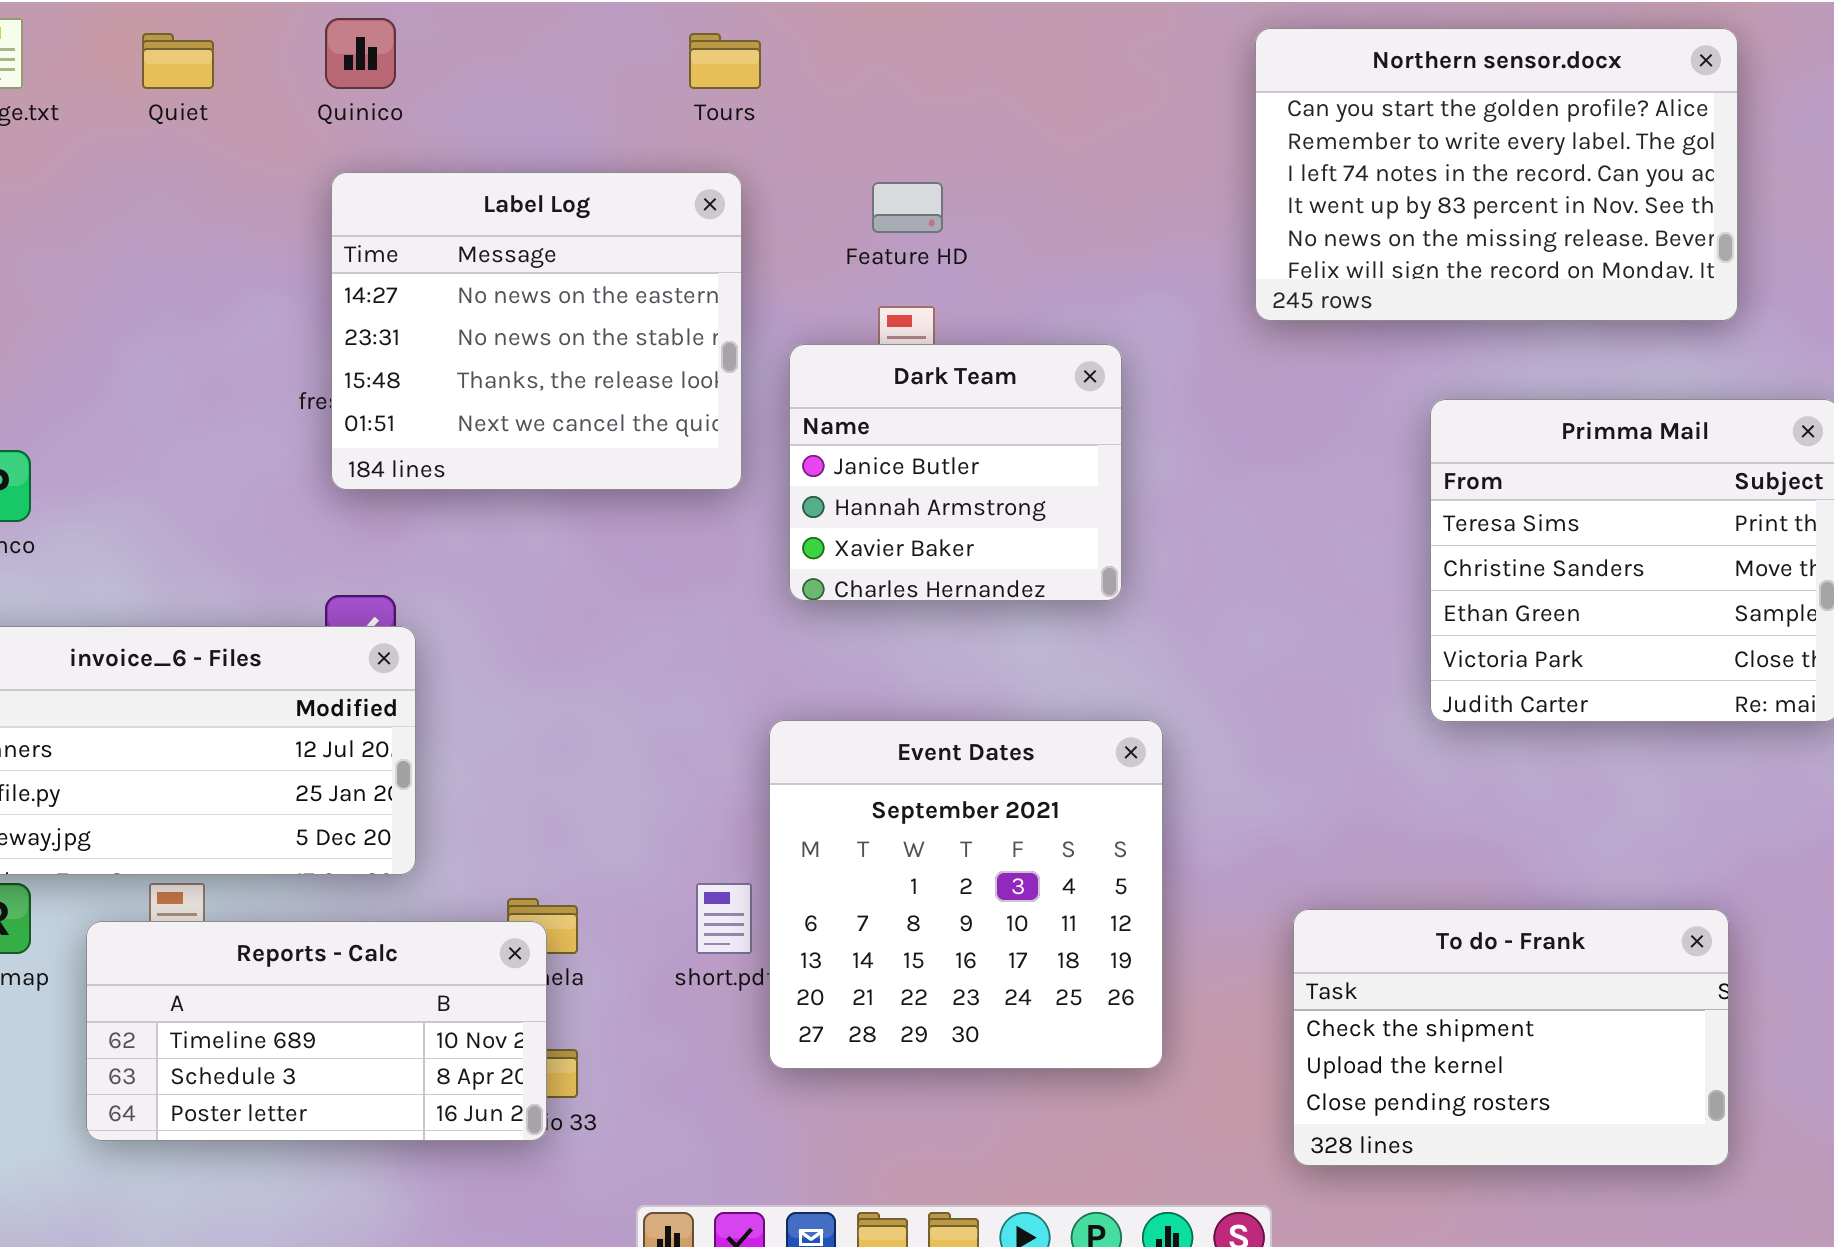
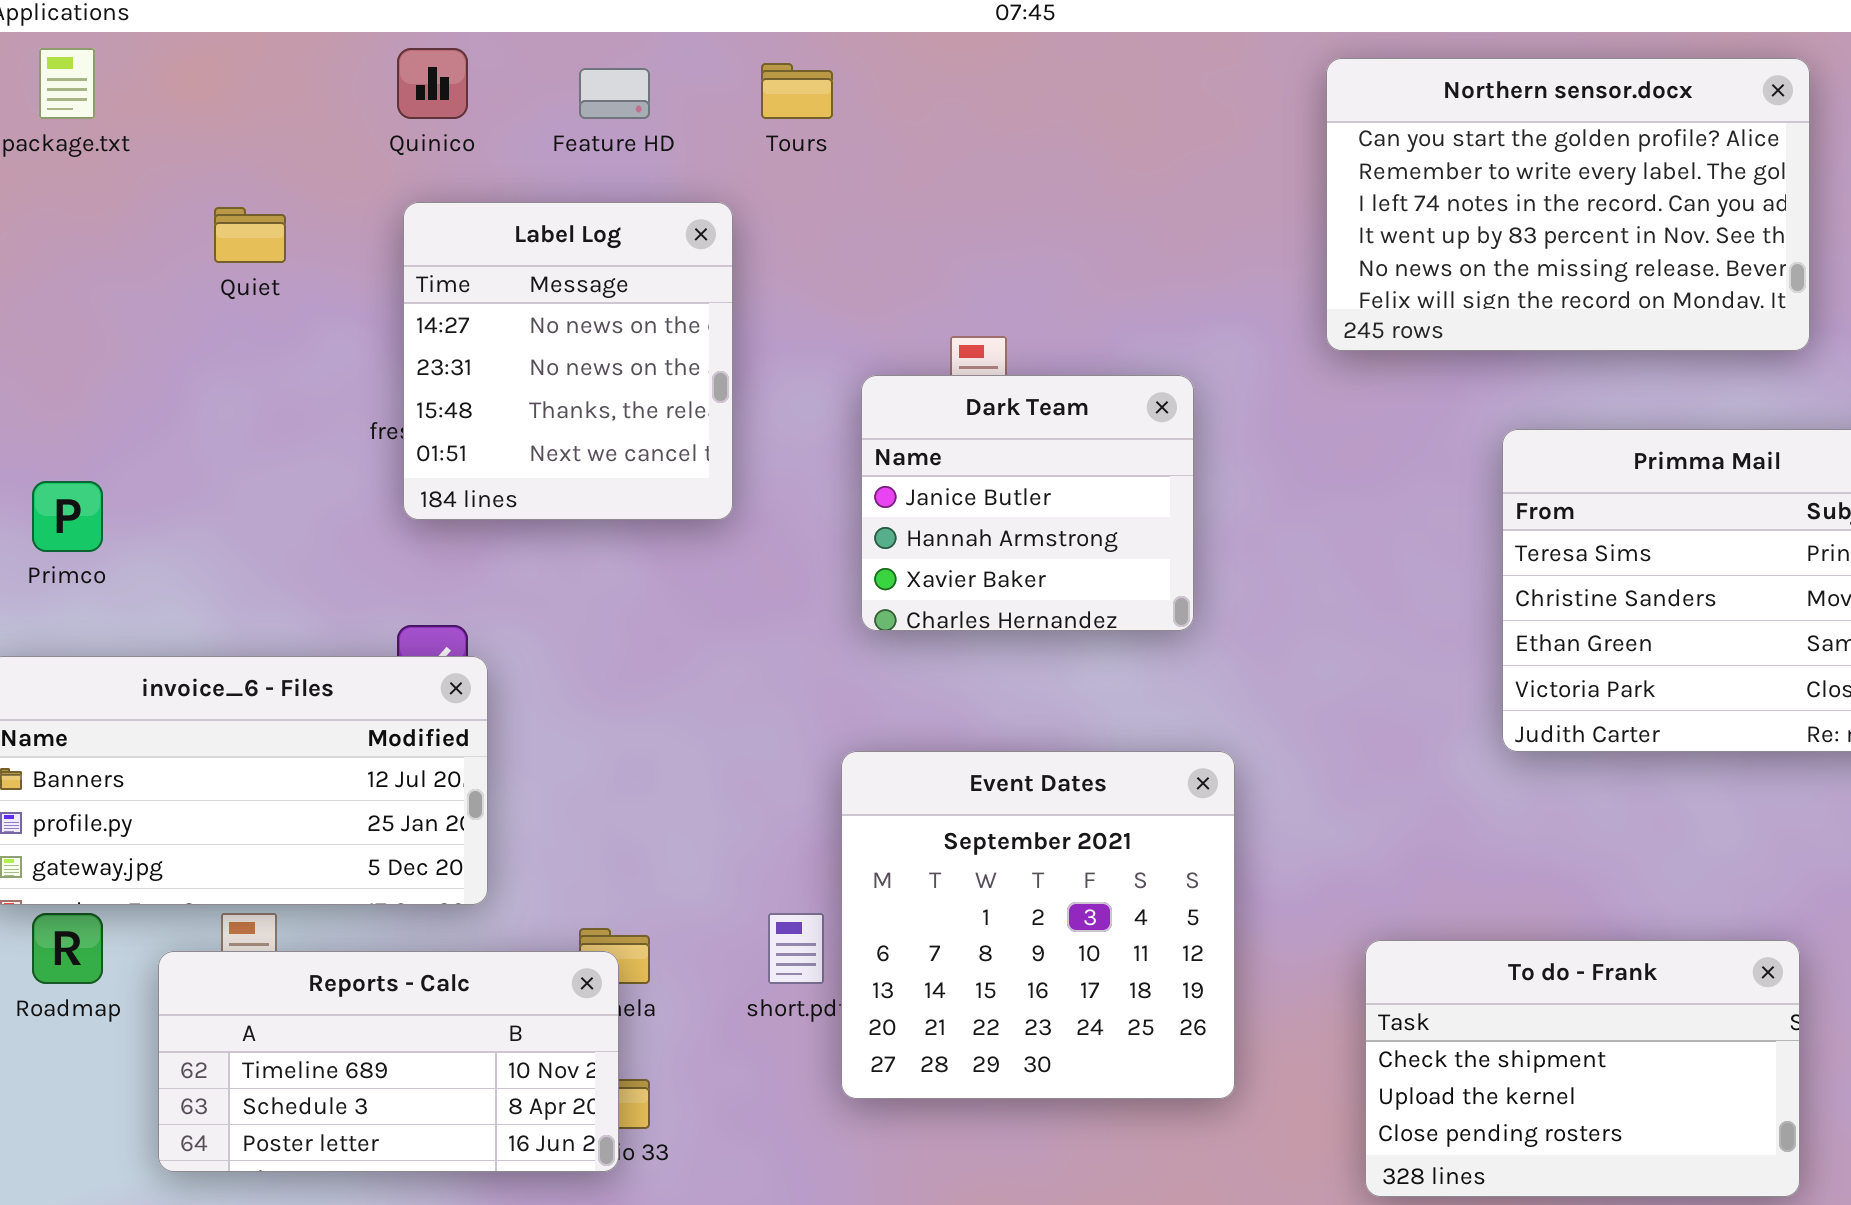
Quiet: [142,33,214,89] -> [214,207,286,263], moved
Label Log: [331,172,742,490] -> [403,202,733,520], resized
Feature HD: [872,182,943,233] -> [579,68,650,119], moved

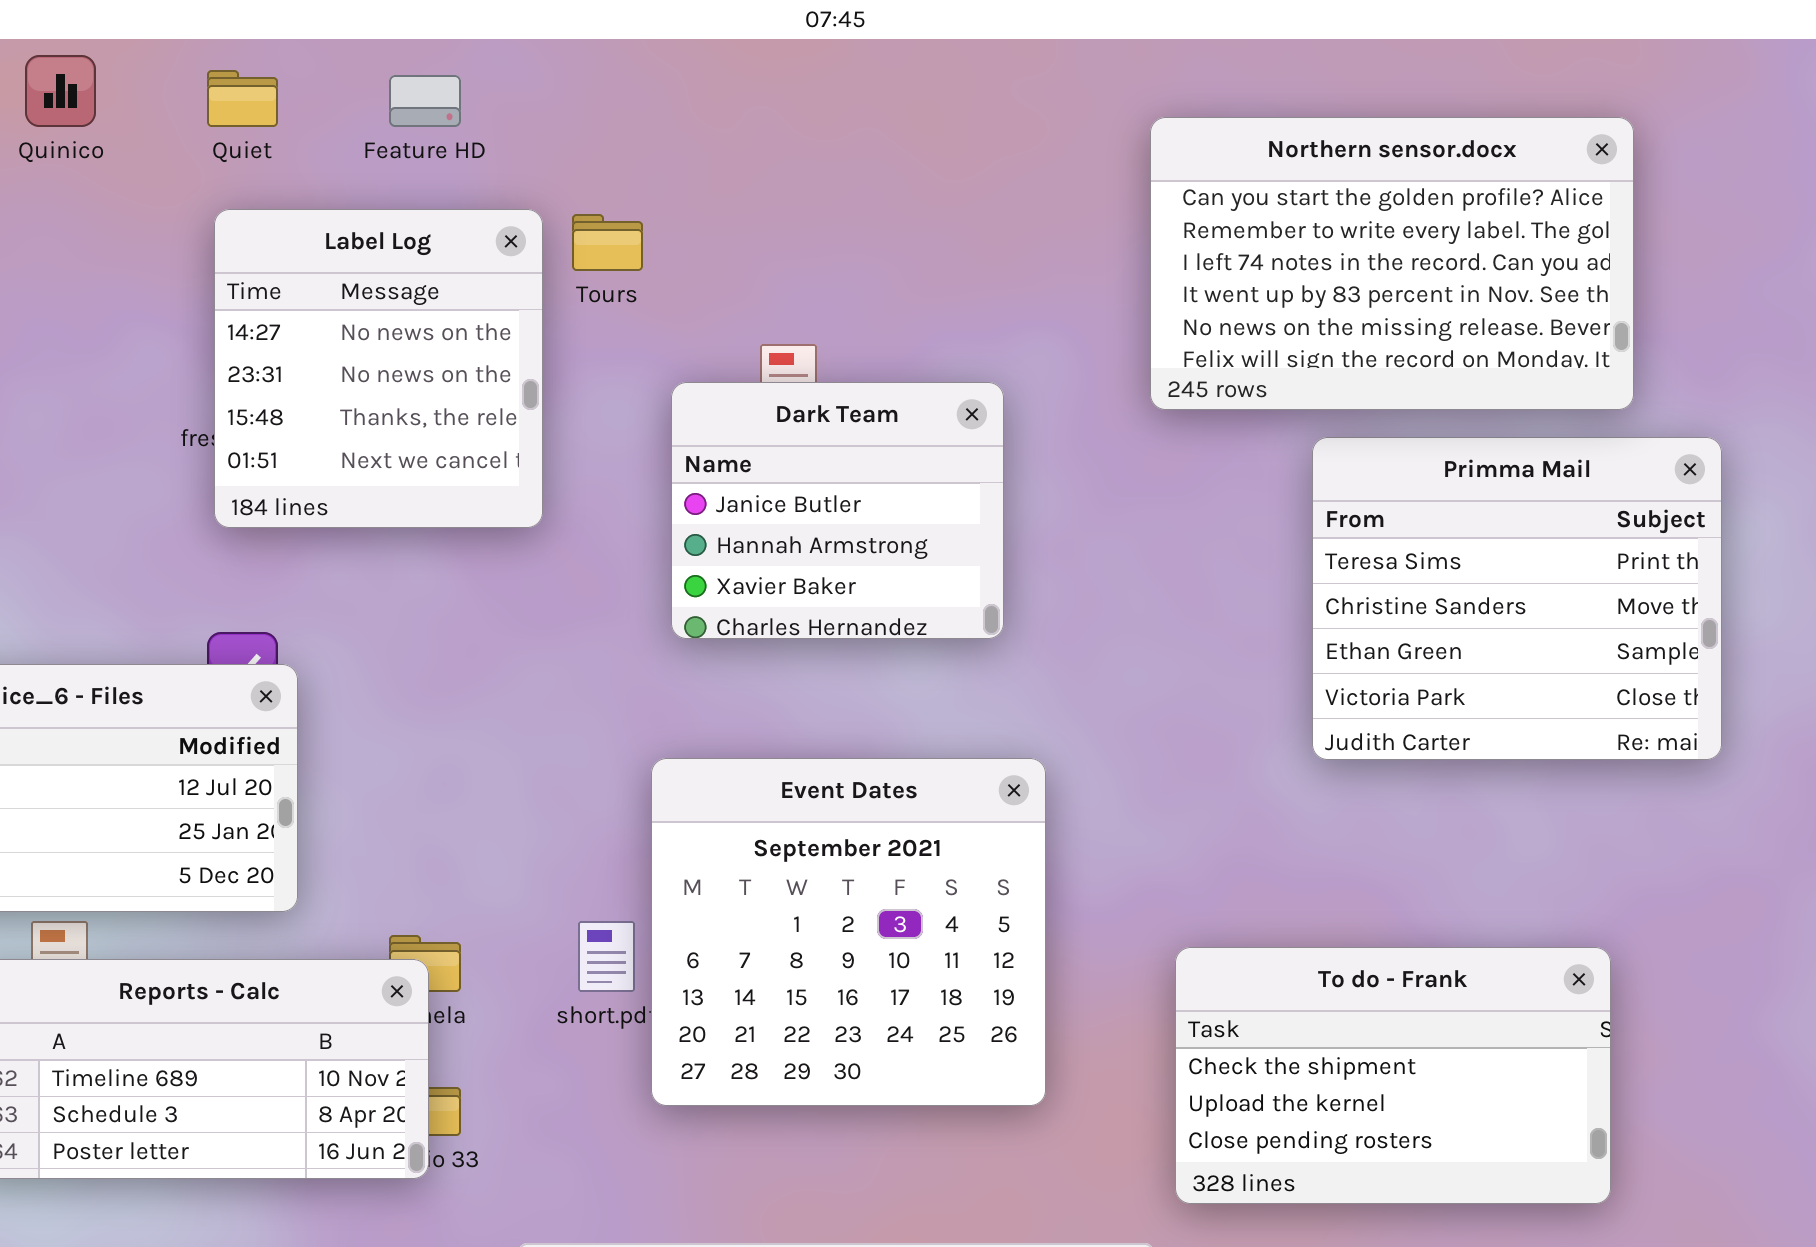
Quinico: [397,48,468,119] -> [25,55,96,127], moved
Northern sensor.docx: [1326,58,1810,351] -> [1150,117,1634,410], moved
Tours: [761,63,833,119] -> [572,214,643,271], moved
Quiet: [214,207,286,263] -> [207,70,278,127], moved

